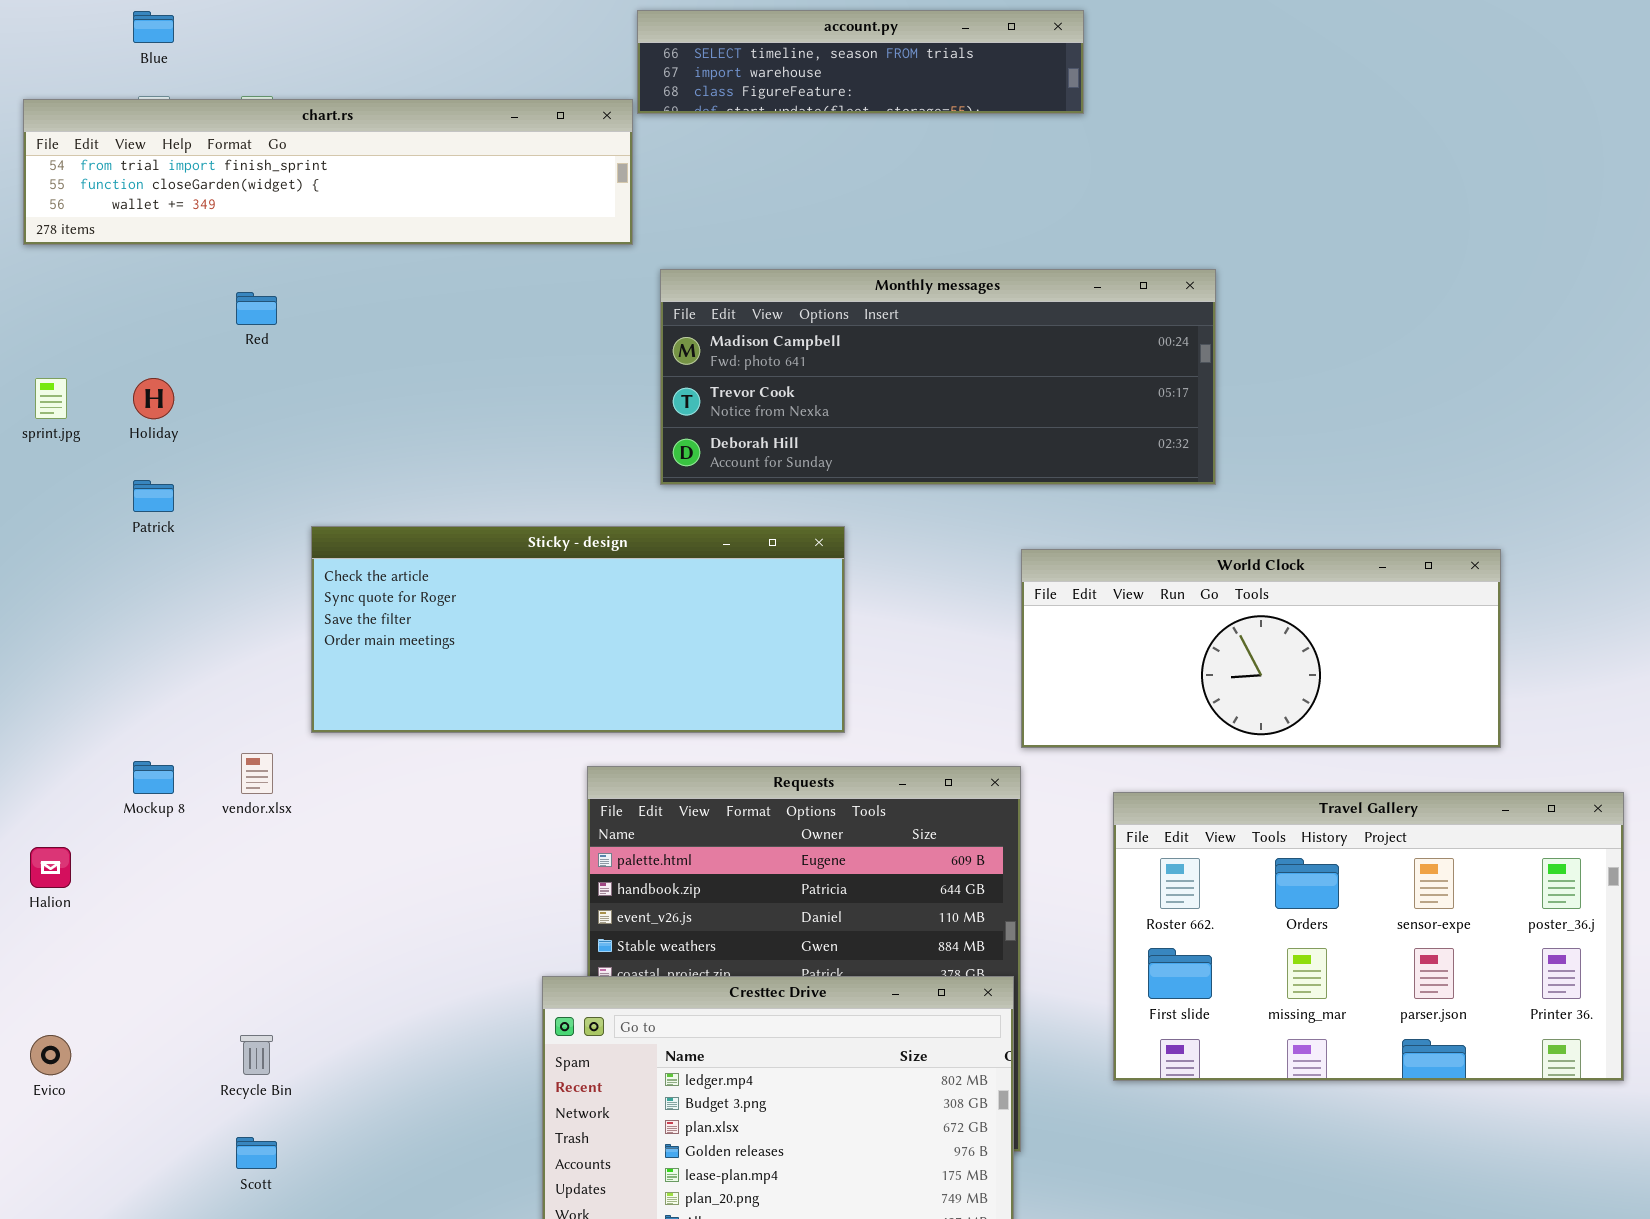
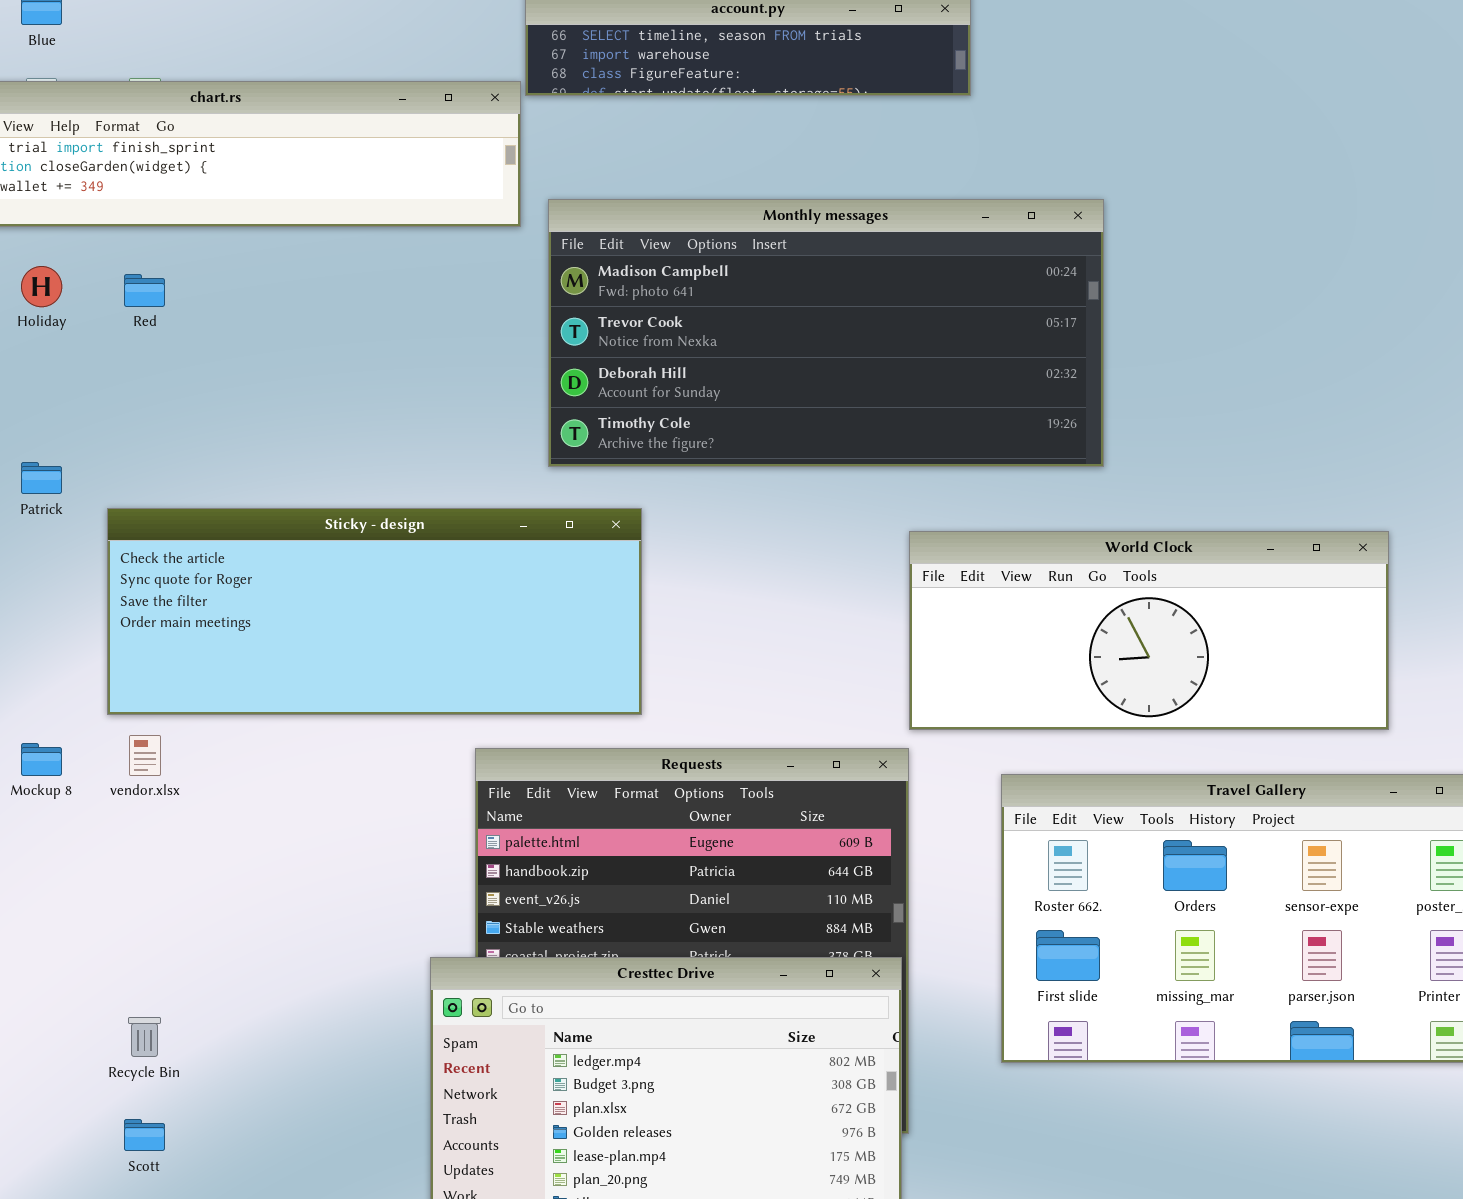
Monthly messages: [660,269,1216,485] -> [548,199,1104,467], resized
Holiday: [133,378,174,419] -> [21,266,62,307], moved
Sticky - design: [311,526,845,733] -> [107,508,642,715], moved

